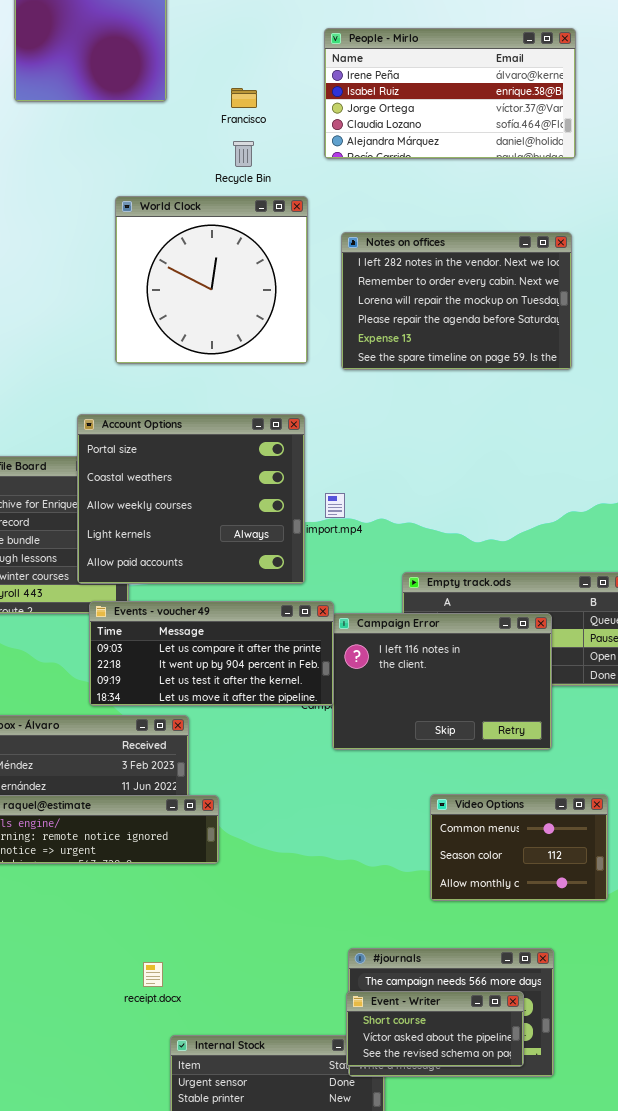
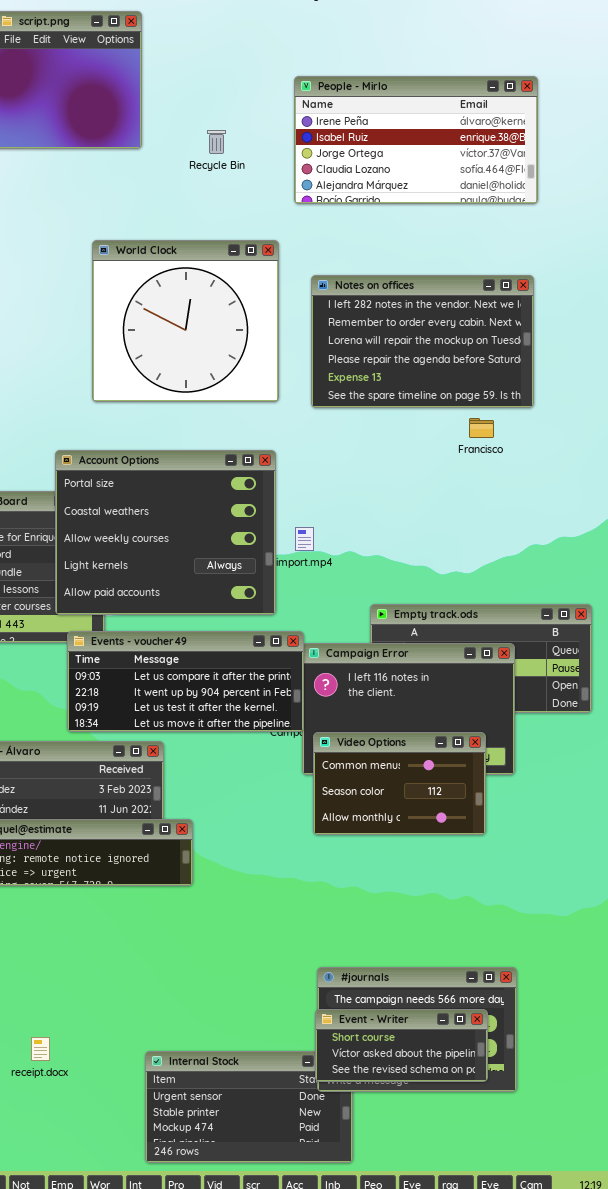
Francisco: [231,88,257,108] -> [469,418,494,438], moved
Recycle Bin: [233,141,254,167] -> [207,130,226,154], moved
Video Options: [430,794,608,901] -> [313,732,486,835], moved
receipt.docx: [143,962,163,987] -> [31,1037,50,1061], moved

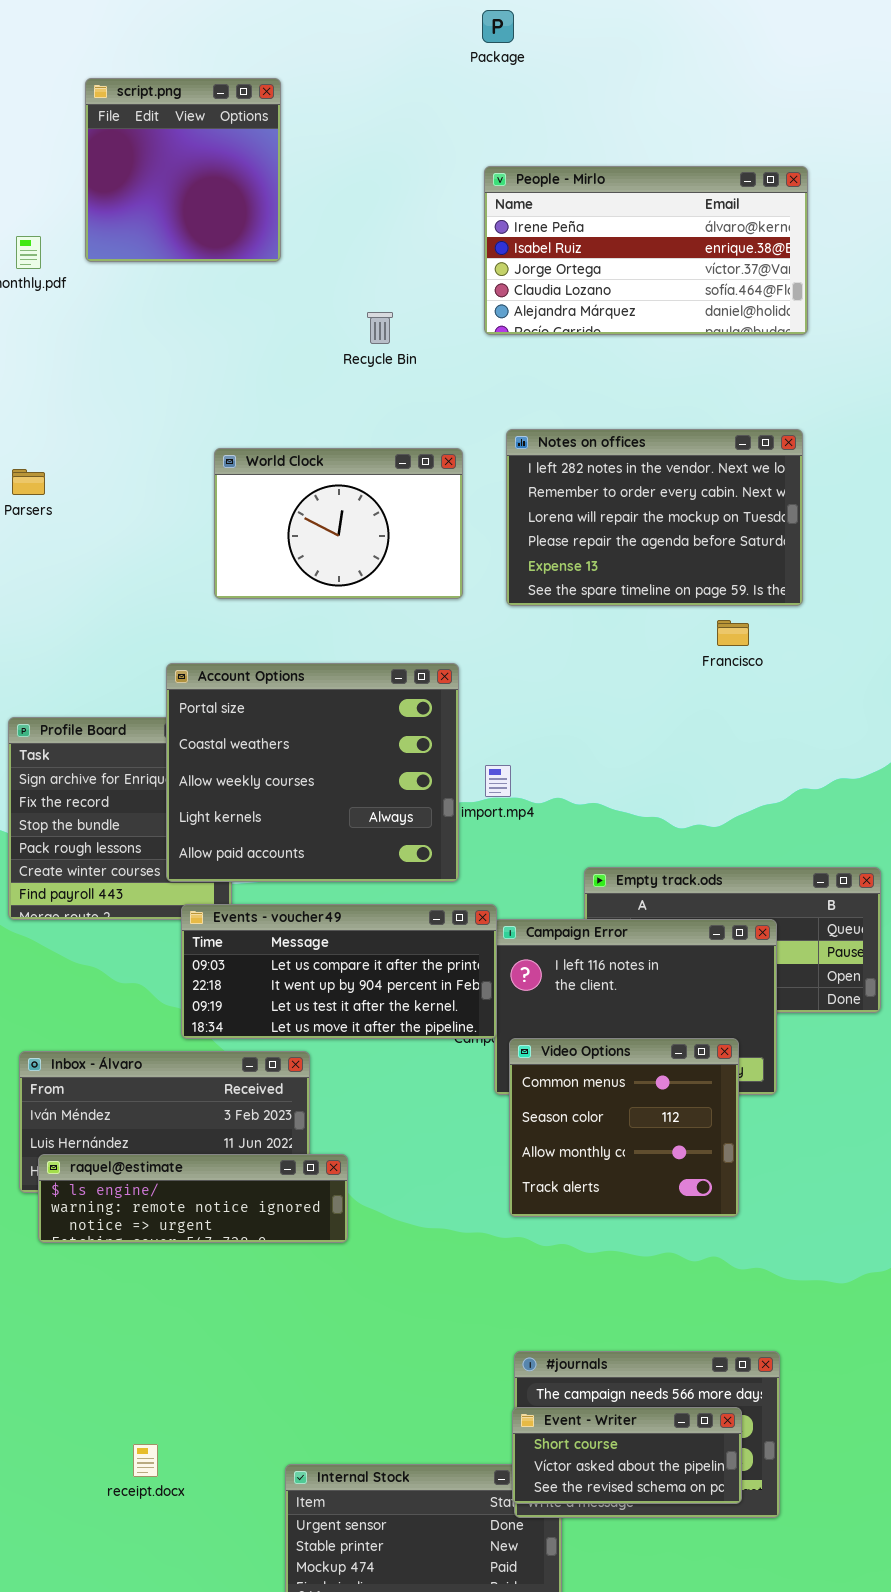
Recycle Bin: [207,130,226,154] -> [367,312,393,344], moved
World Clock: [92,240,279,402] -> [214,448,463,599], resized
Video Options: [313,732,486,835] -> [509,1038,739,1217], resized

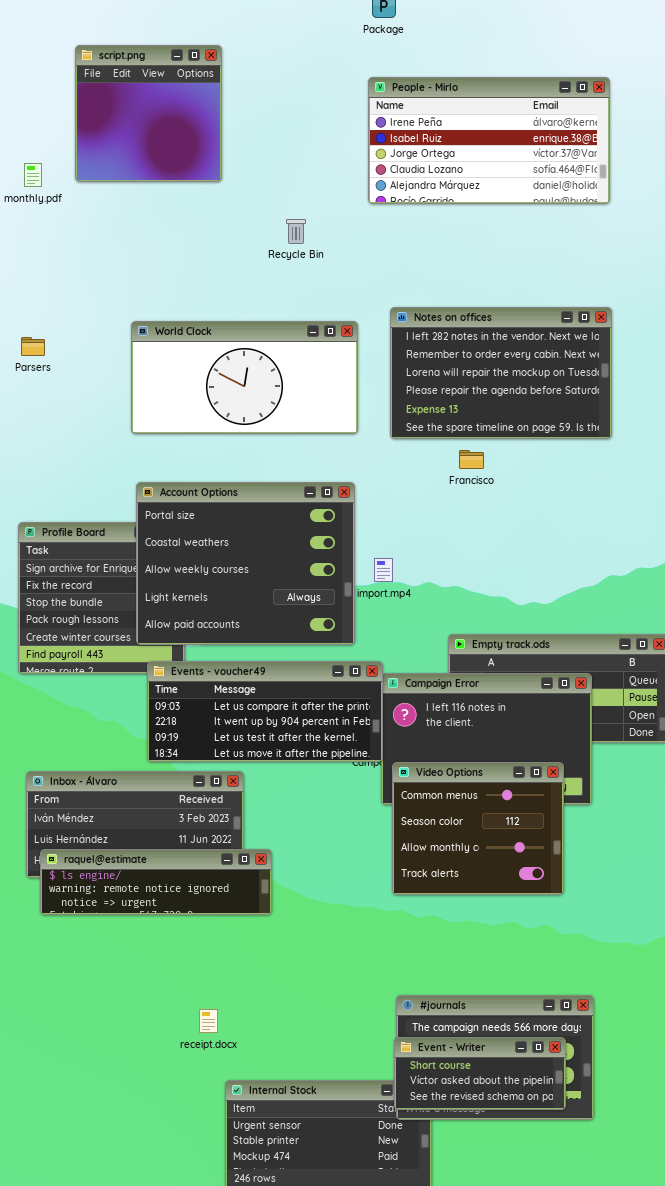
People - Mirlo: [484,166,808,335] -> [368,77,610,204], moved
World Clock: [214,448,463,599] -> [131,321,358,434], resized
Francisco: [717,620,749,646] -> [459,450,484,469], moved
receipt.docx: [133,1444,158,1477] -> [199,1009,218,1033], moved

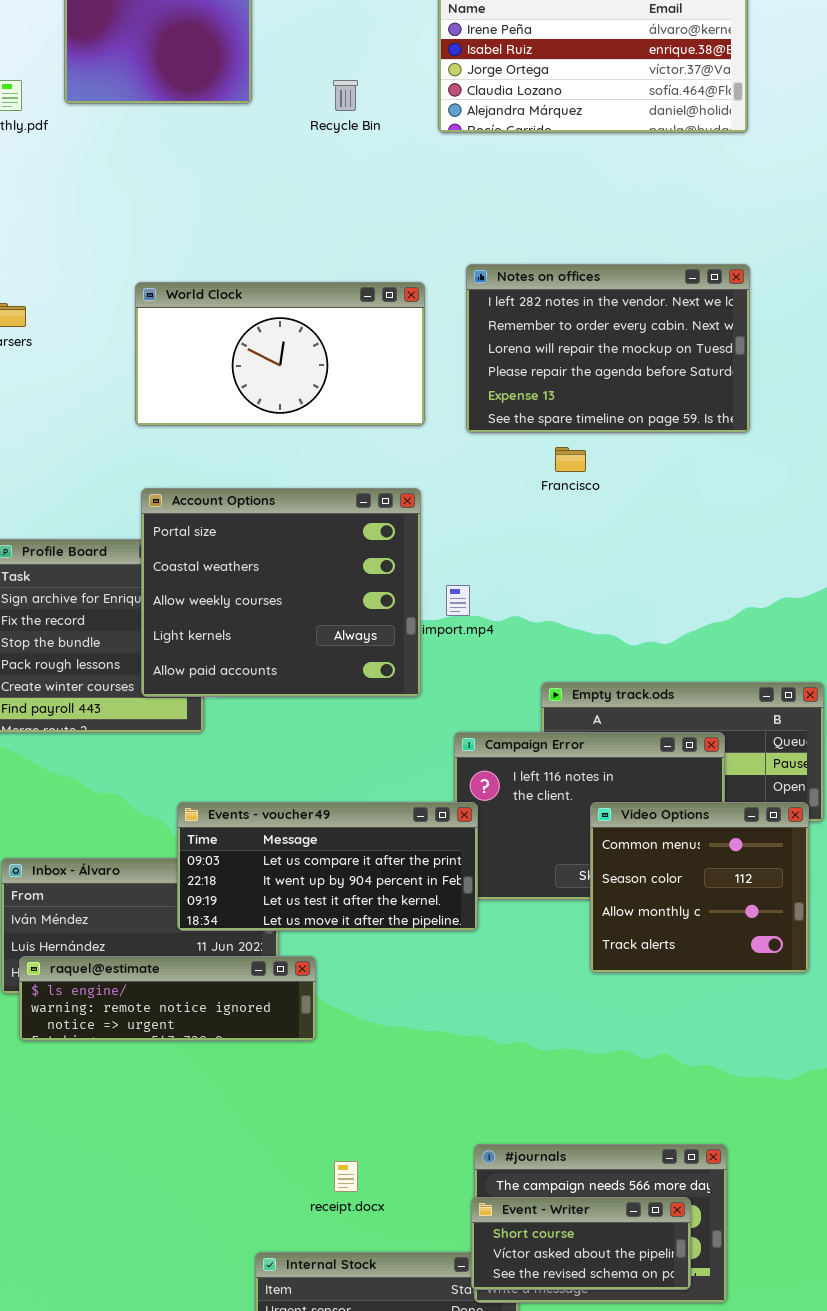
Recycle Bin: [286,219,306,244] -> [333,80,358,111], moved
Events - voucher49: [147,661,383,762] -> [177,802,478,931], moved
Video Options: [392,762,564,895] -> [590,802,809,973], moved
receipt.docx: [199,1009,218,1033] -> [334,1161,358,1192], moved

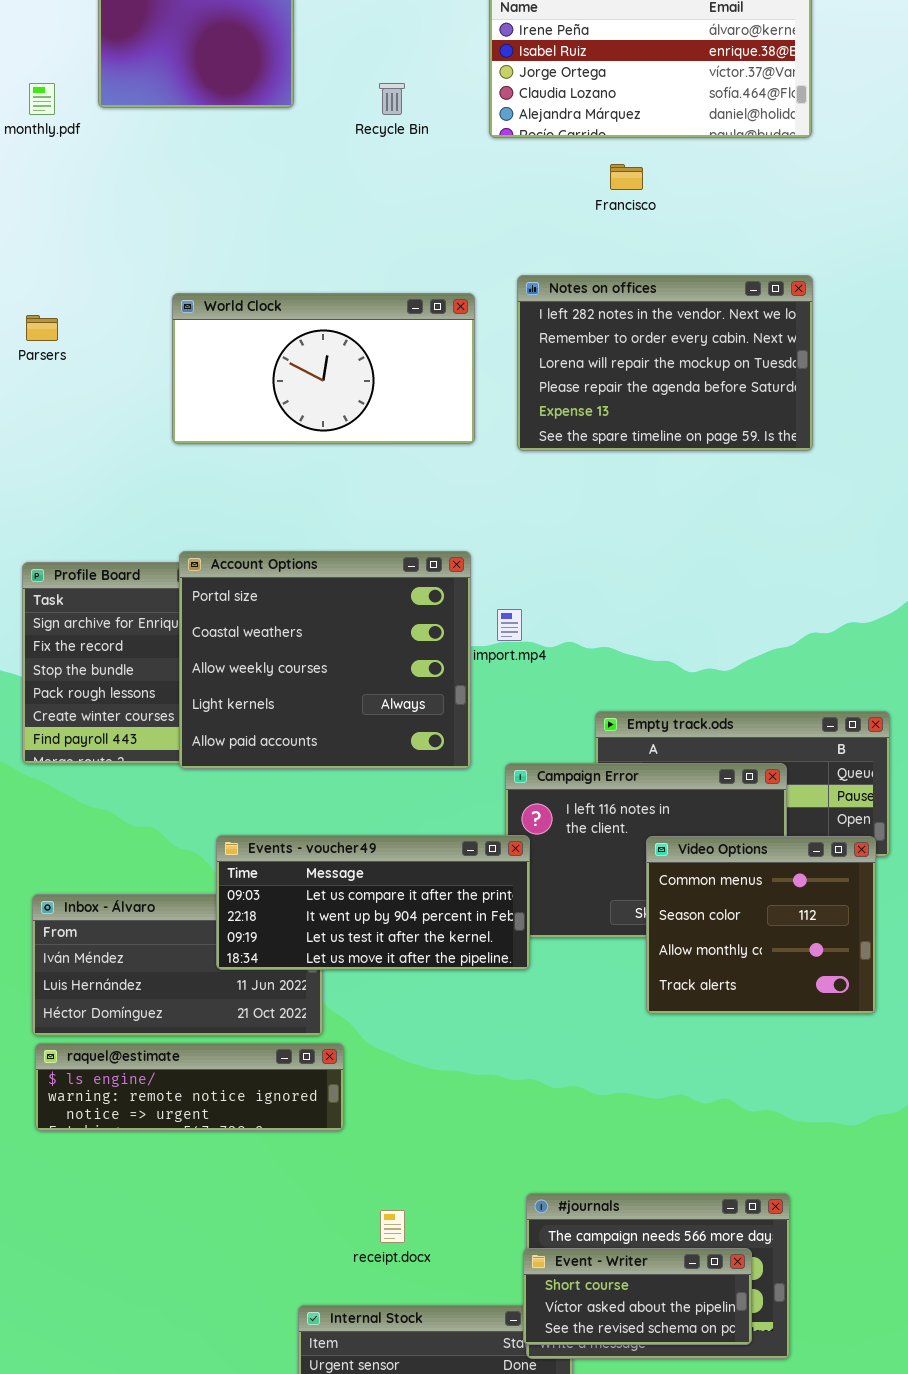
Francisco: [555,447,586,472] -> [610,164,643,190], moved
Account Options: [141,488,421,697] -> [179,551,471,769], moved
raquel@estimate: [19,956,316,1041] -> [35,1043,344,1131], moved

